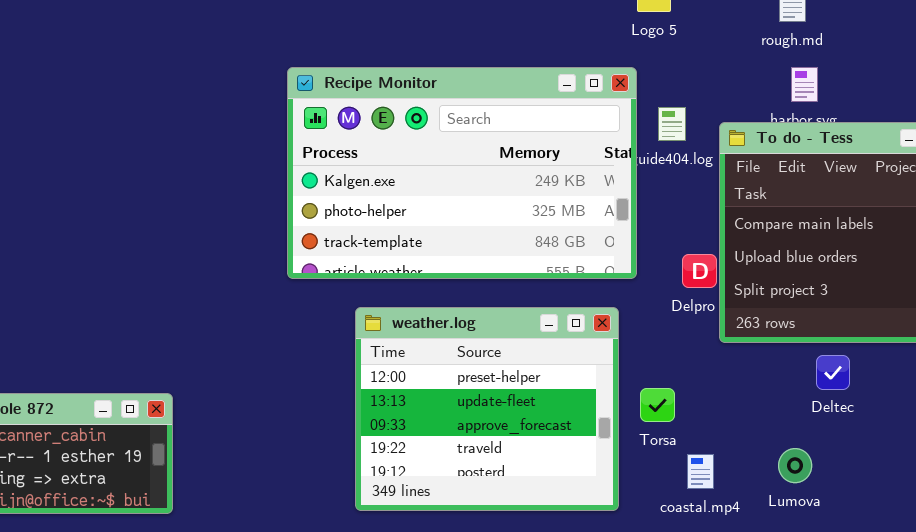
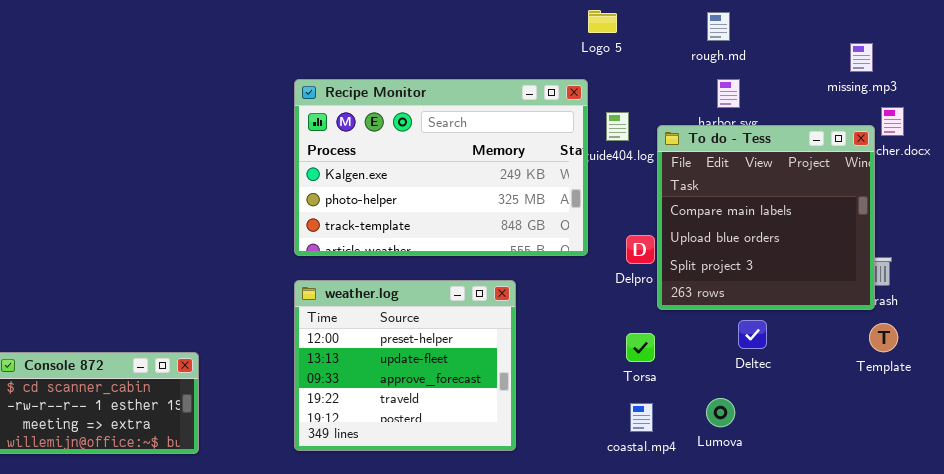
weather.log: [355,307,619,511] -> [294,280,516,451], moved
Torsa: [640,388,675,422] -> [626,333,655,362], moved

